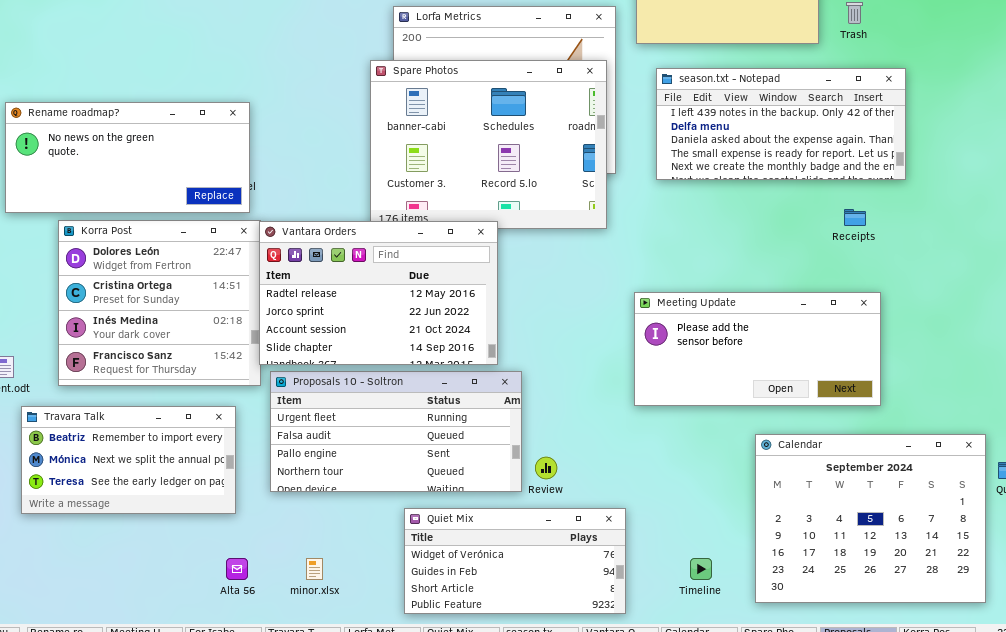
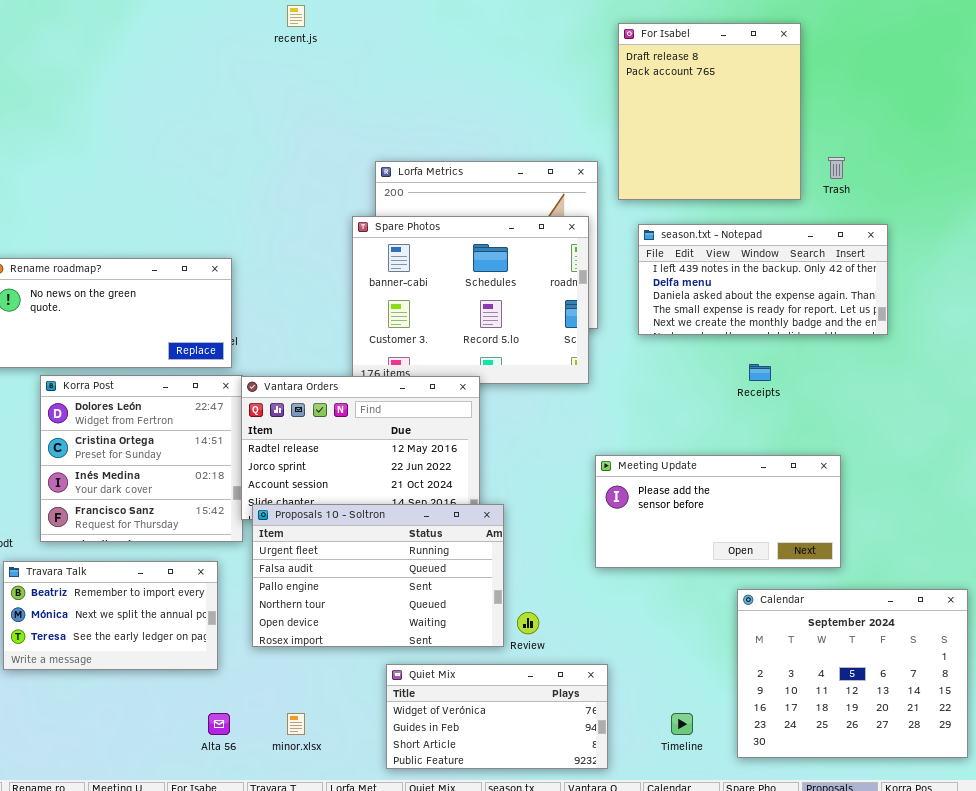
Receipts: [844,209,866,226] -> [749,364,771,381], moved
Meeting Update: [634,292,881,406] -> [595,455,841,568], moved
Proposals 10 - Soltron: [270,371,522,492] -> [252,504,504,647], resized

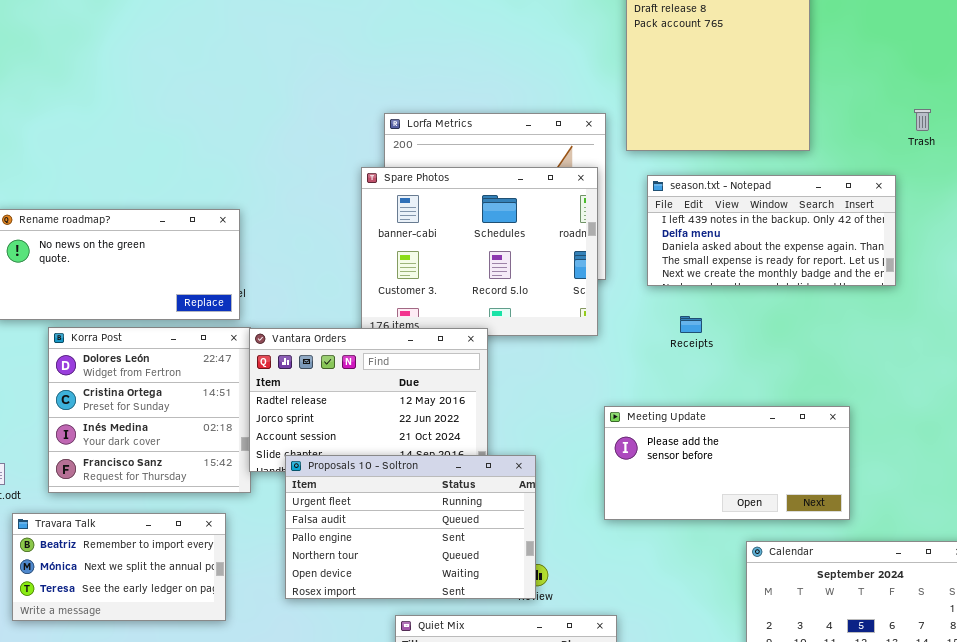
Trash: [828,157,845,179] -> [914,109,931,131], moved
Receipts: [749,364,771,381] -> [680,316,702,333], moved
Proposals 10 - Soltron: [252,504,504,647] -> [285,455,536,599], moved

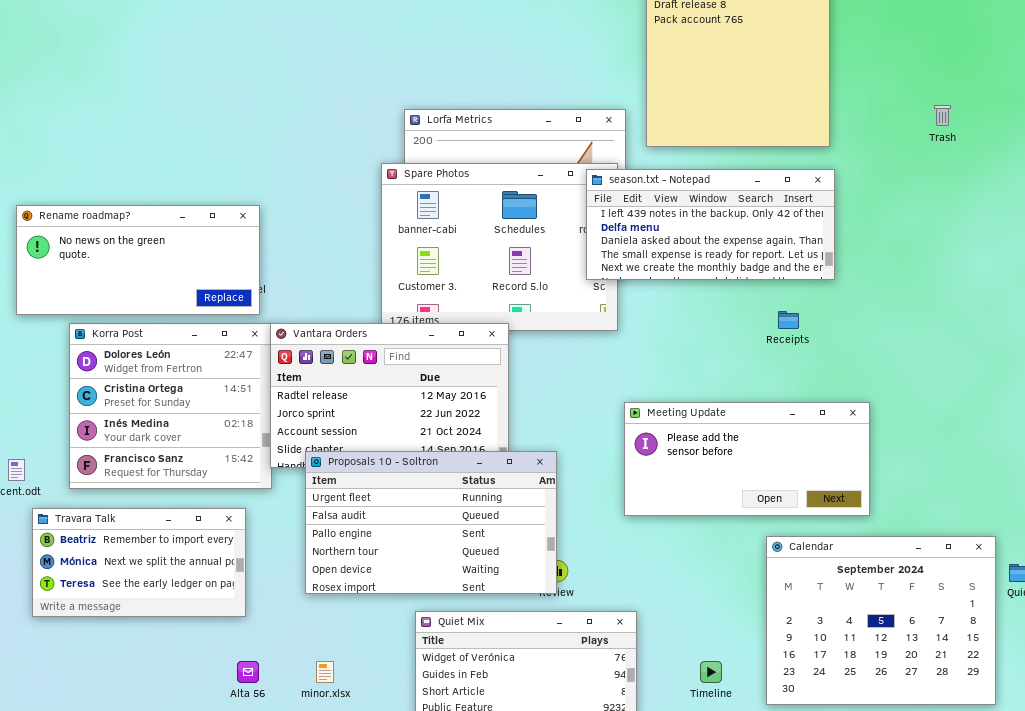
season.txt - Notepad: [647,175,896,286] -> [586,169,835,280], moved
Receipts: [680,316,702,333] -> [778,311,799,329], moved

